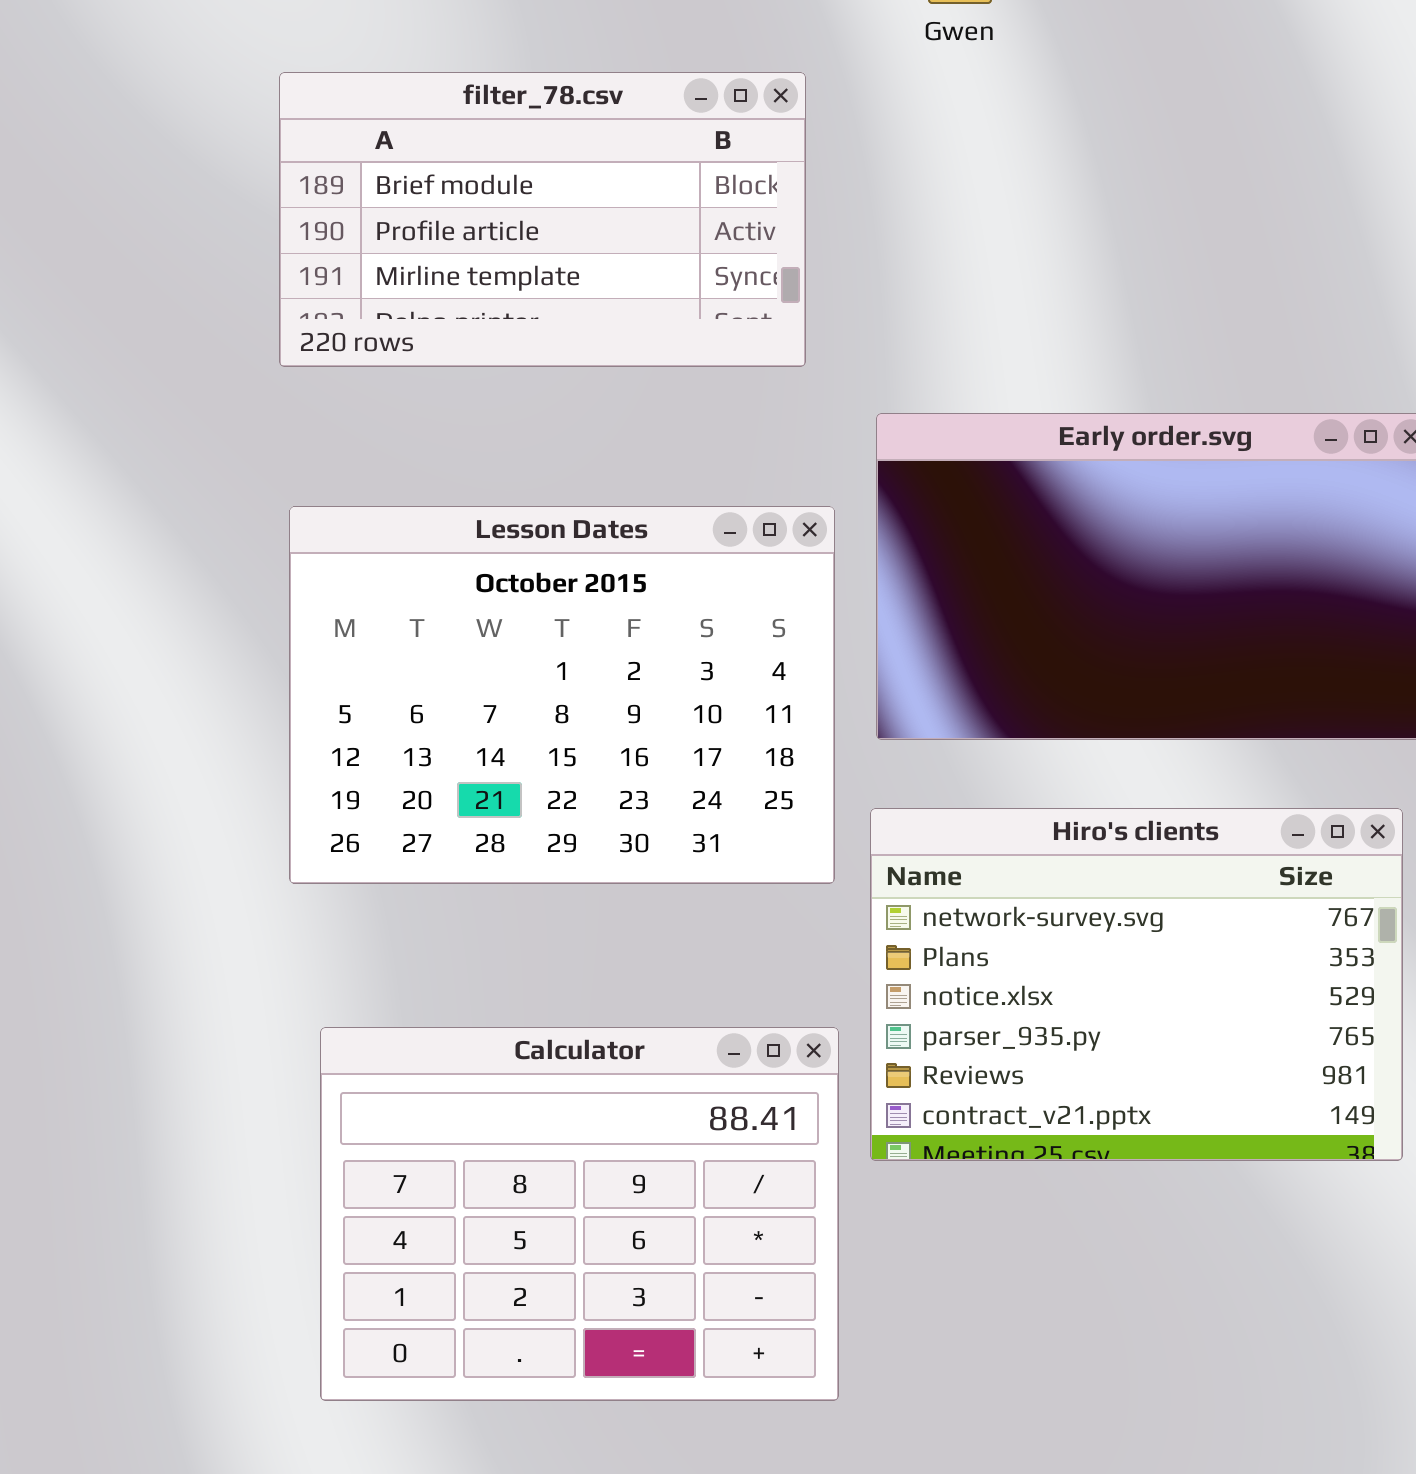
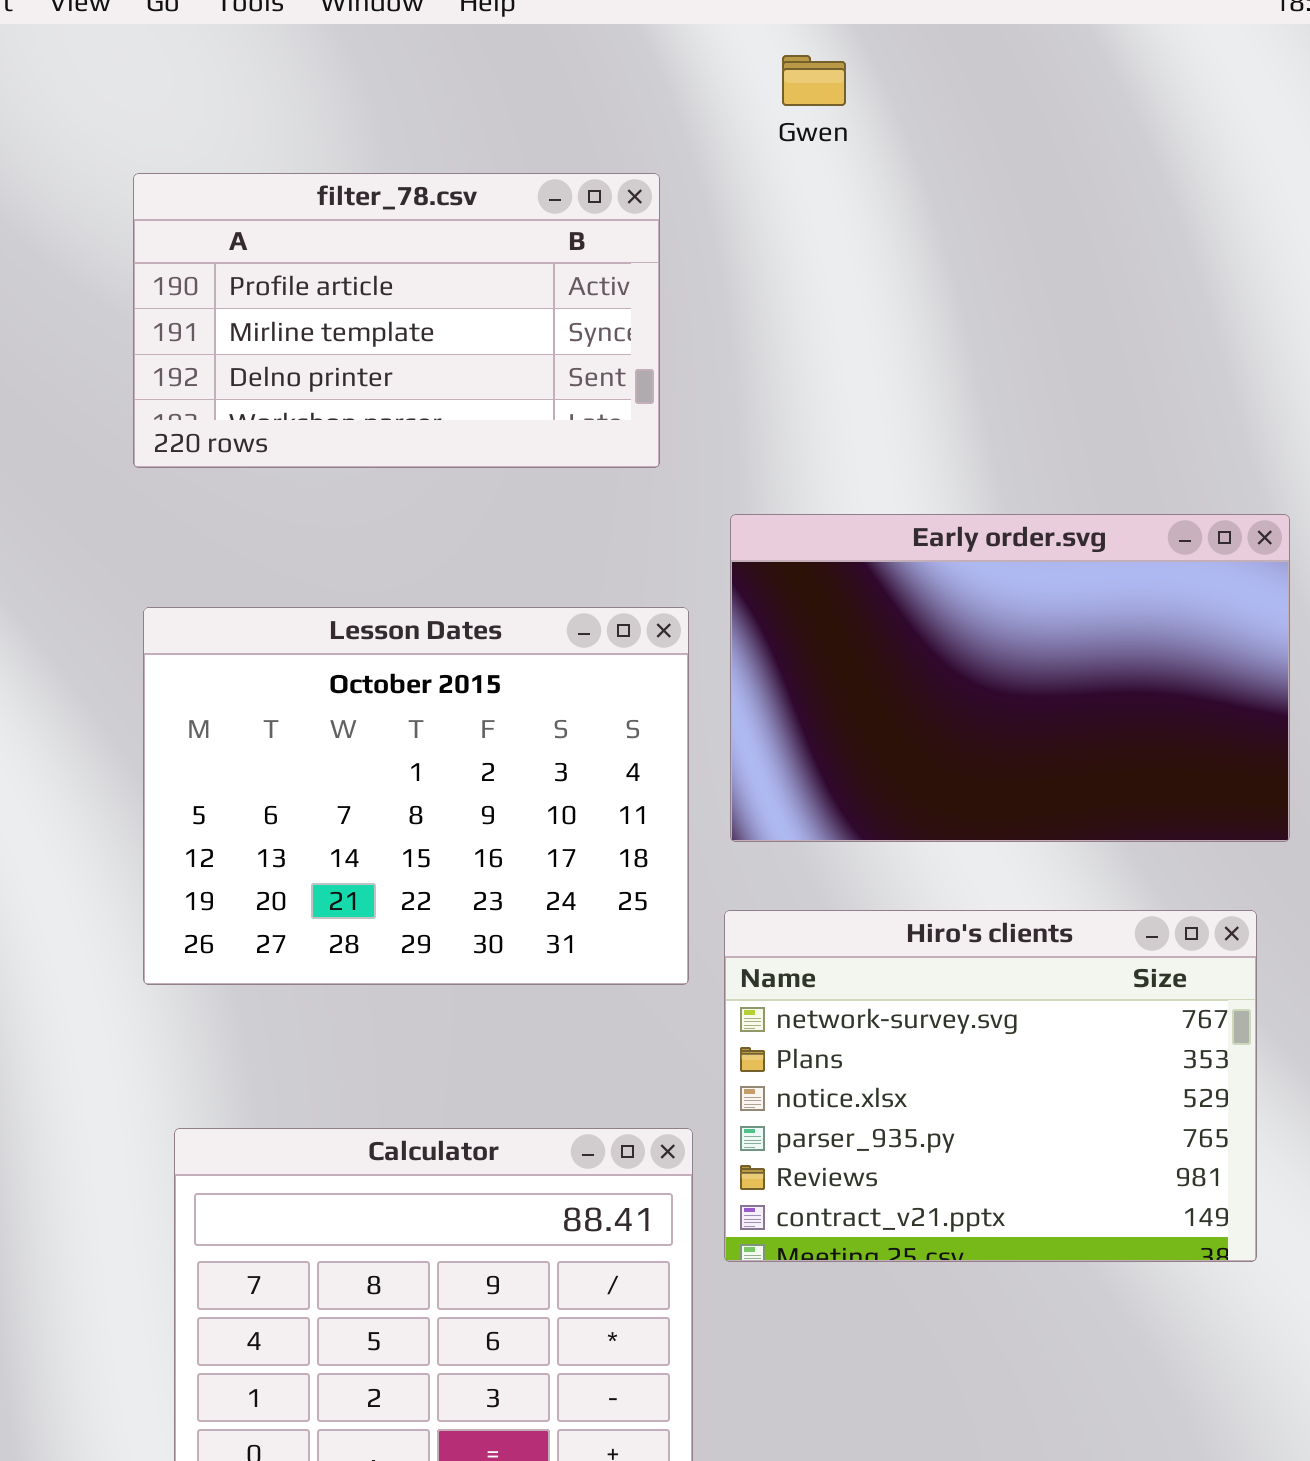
filter_78.csv: [279,72,806,367] -> [133,173,660,468], scrolled down 1 row

